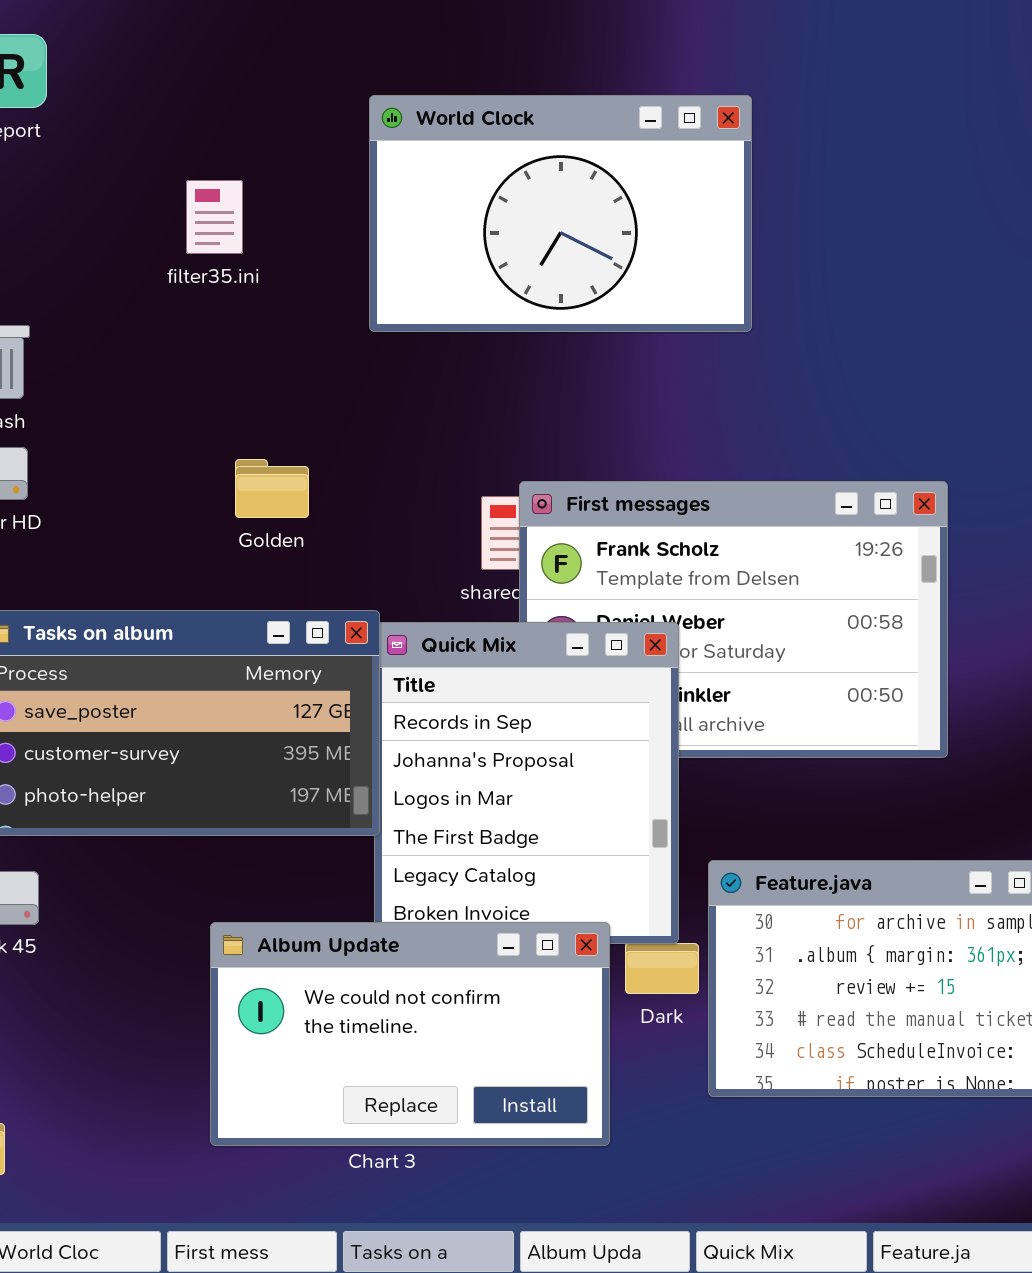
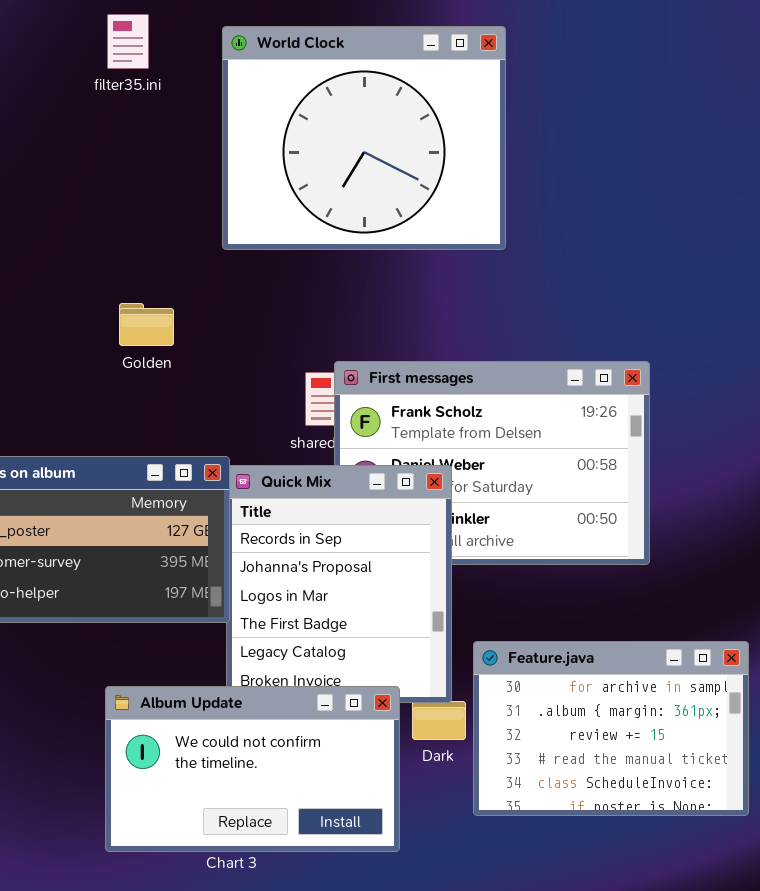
World Clock: [369,95,752,332] -> [222,26,506,250], resized
filter35.ini: [186,180,243,254] -> [107,14,149,69], moved
Golden: [235,459,309,518] -> [119,303,174,346], moved

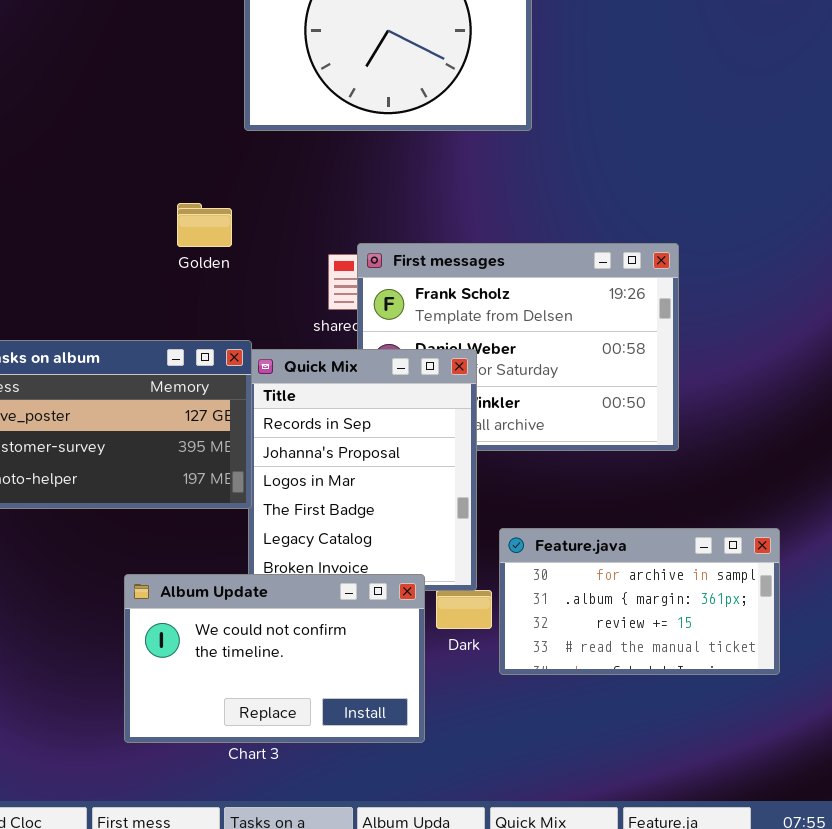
Golden: [119,303,174,346] -> [177,203,232,247], moved
Feature.java: [473,641,749,816] -> [499,528,780,675], resized

